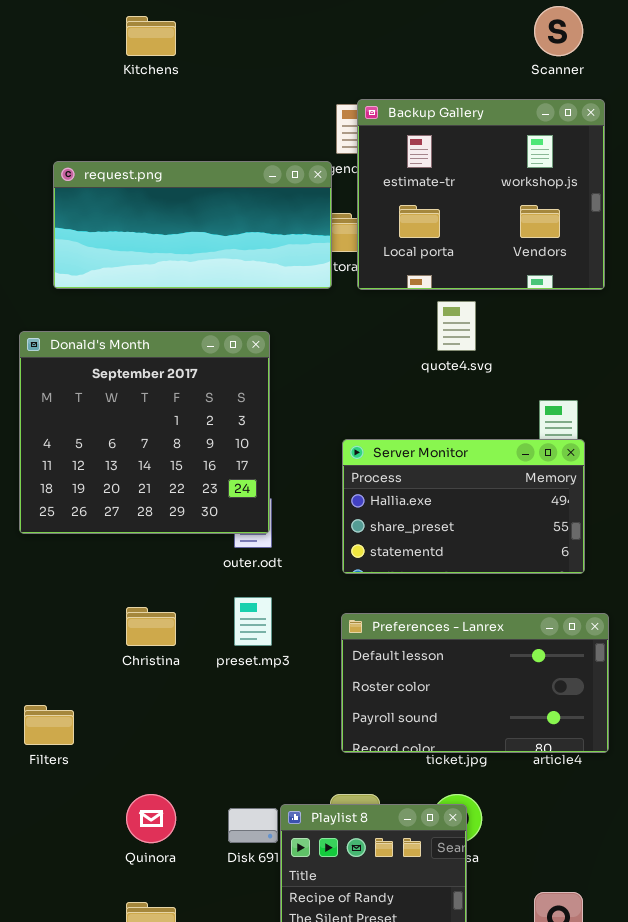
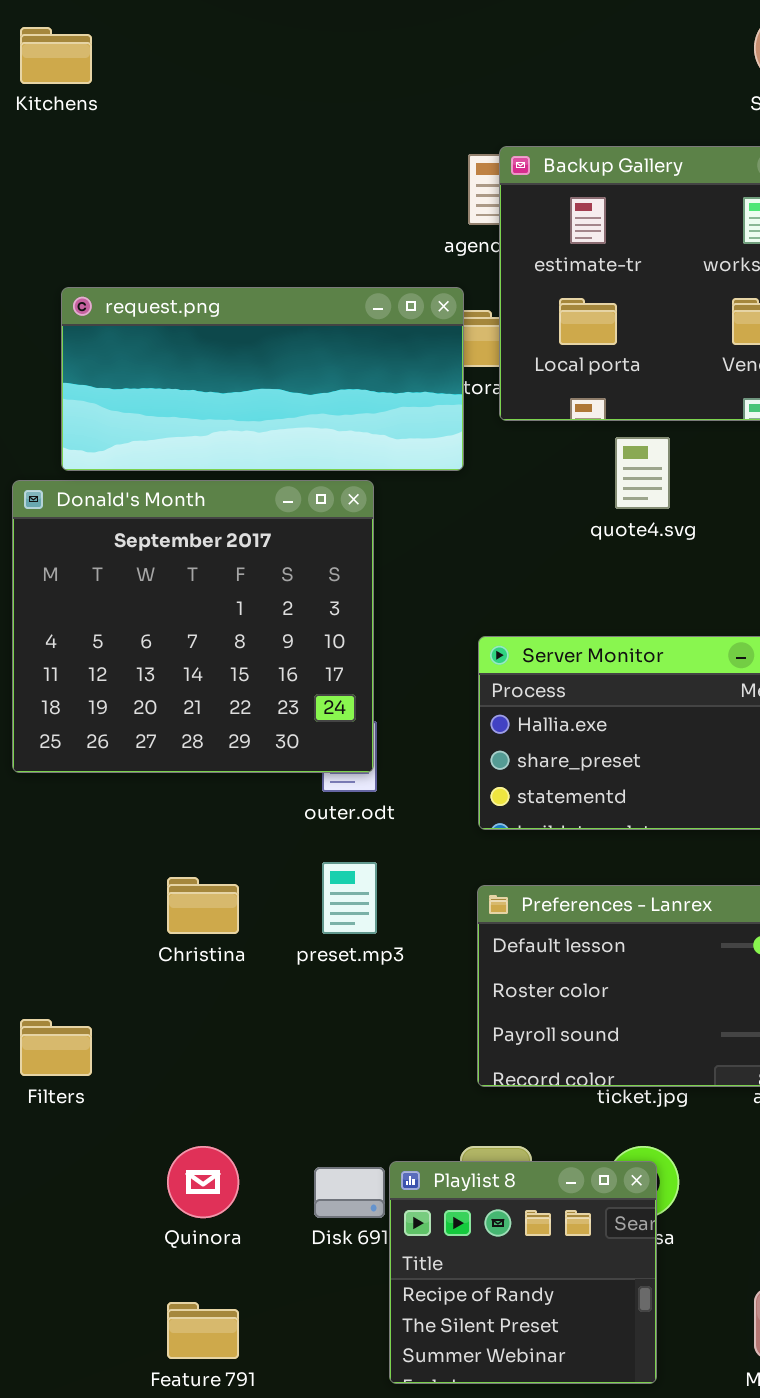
Kitchens: [126,16,176,56] -> [20,27,92,84], moved
request.png: [53,161,332,289] -> [61,287,464,471], moved

